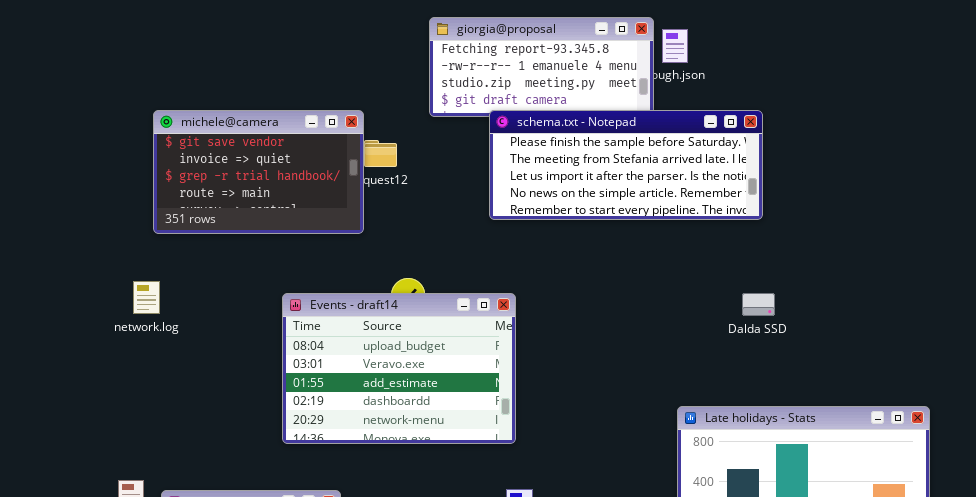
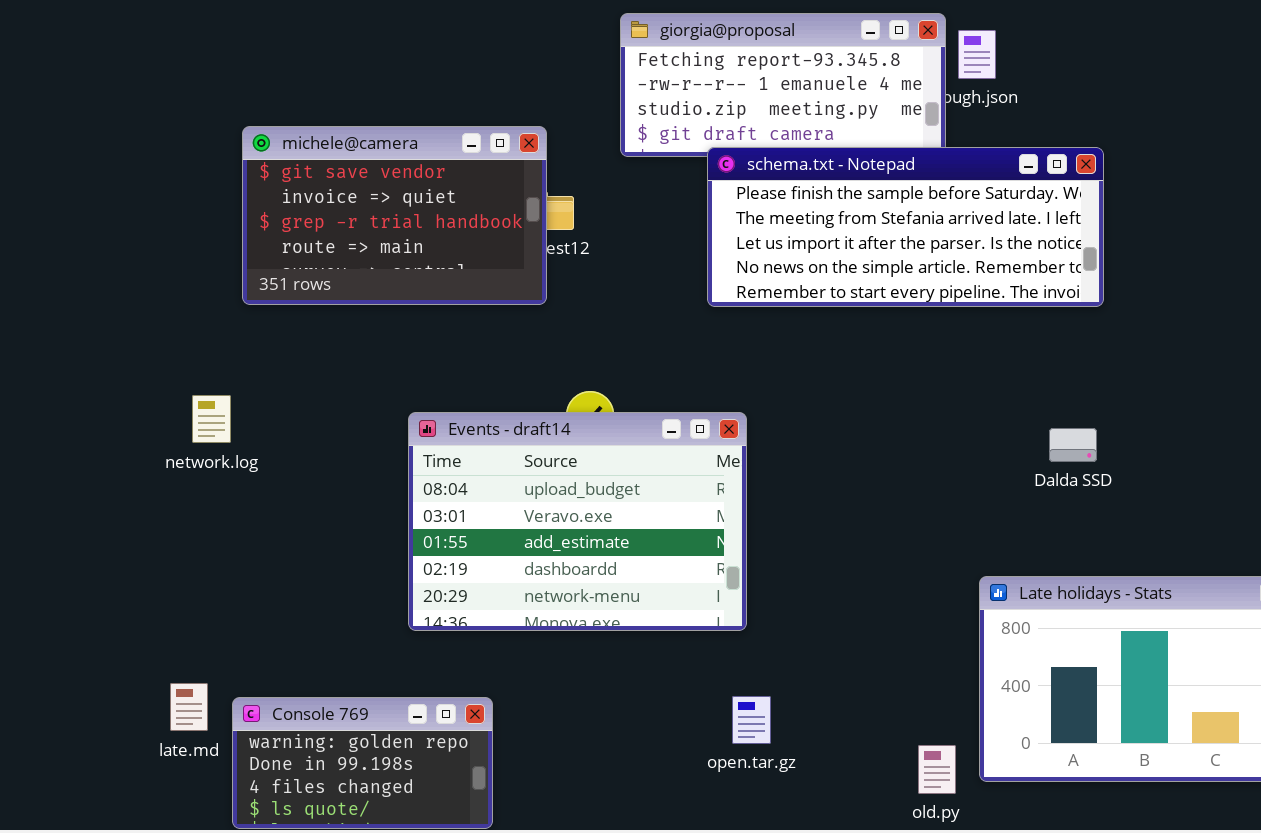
michele@camera: [153,110,364,234] -> [242,126,547,305], moved
Dalda SSD: [742,293,775,316] -> [1049,428,1097,462], moved

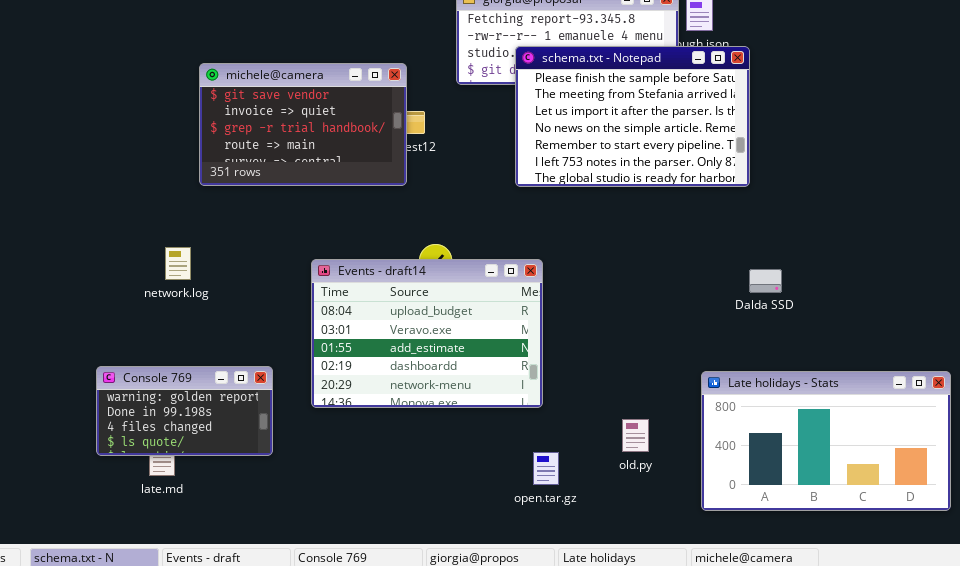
schema.txt - Notepad: [707,147,1104,307] -> [515,46,750,187], resized
Console 769: [232,697,493,829] -> [96,366,273,456], moved
old.py: [918,745,956,794] -> [622,419,649,452], moved

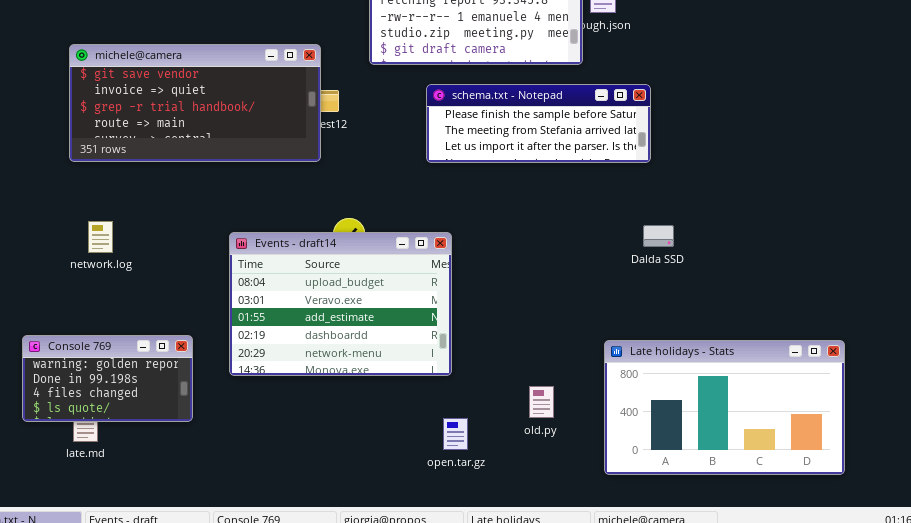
schema.txt - Notepad: [515,46,750,187] -> [426,84,651,163], resized
michele@camera: [199,63,407,186] -> [69,44,321,162], resized
Dalda SSD: [749,269,782,293] -> [643,225,674,247], moved

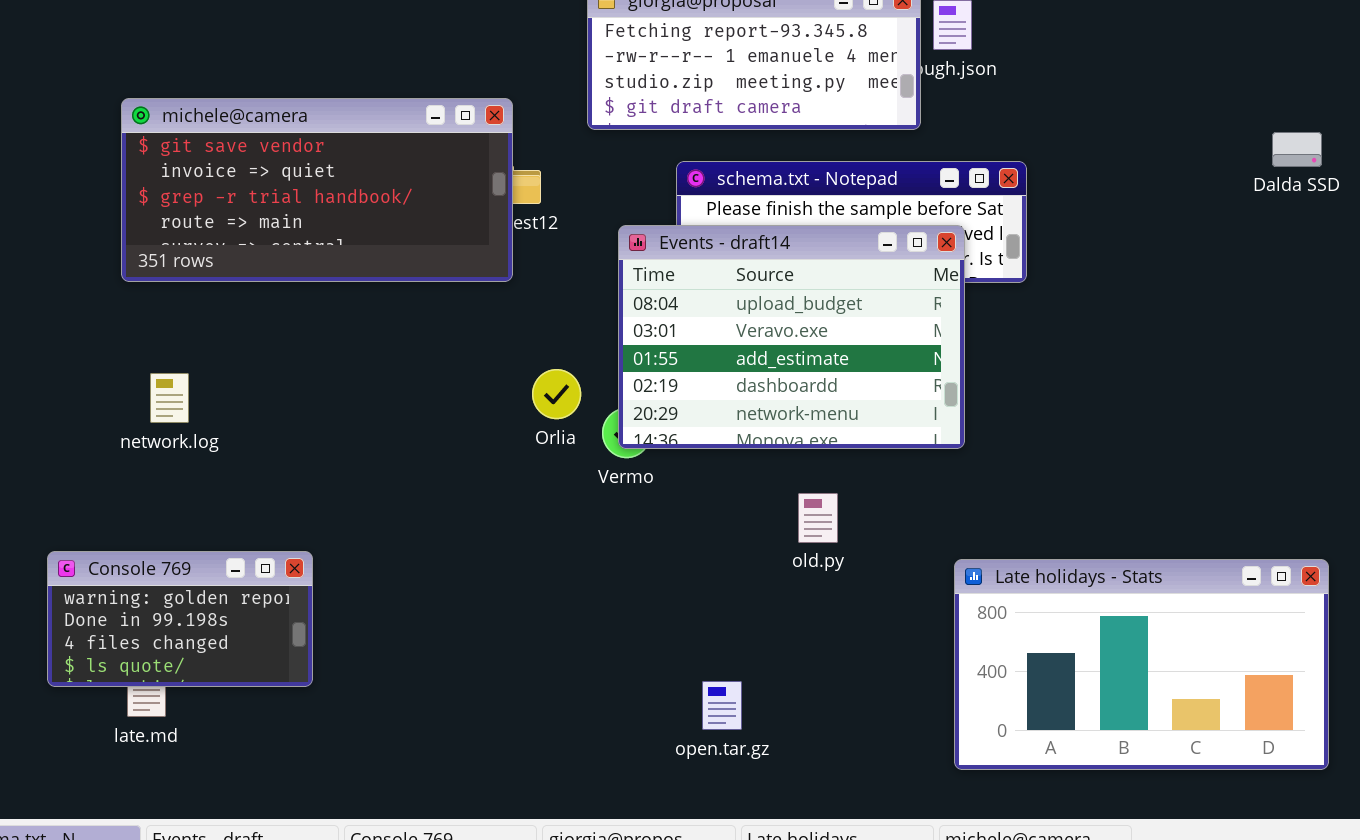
Dalda SSD: [643,225,674,247] -> [1272,132,1322,167], moved
Events - draft14: [229,232,452,376] -> [618,225,965,449], moved
old.py: [529,386,554,418] -> [798,493,838,543], moved

